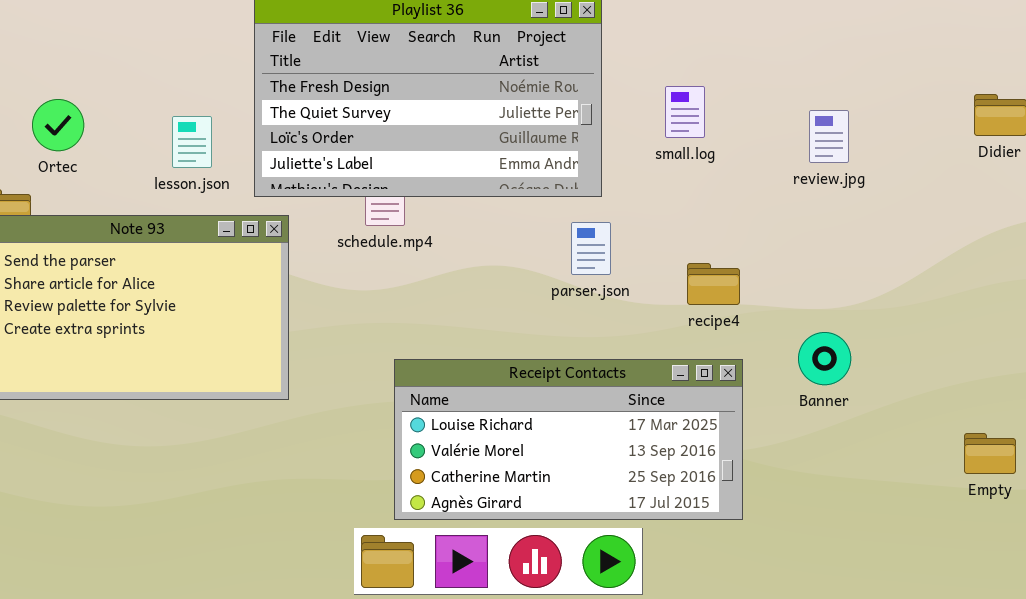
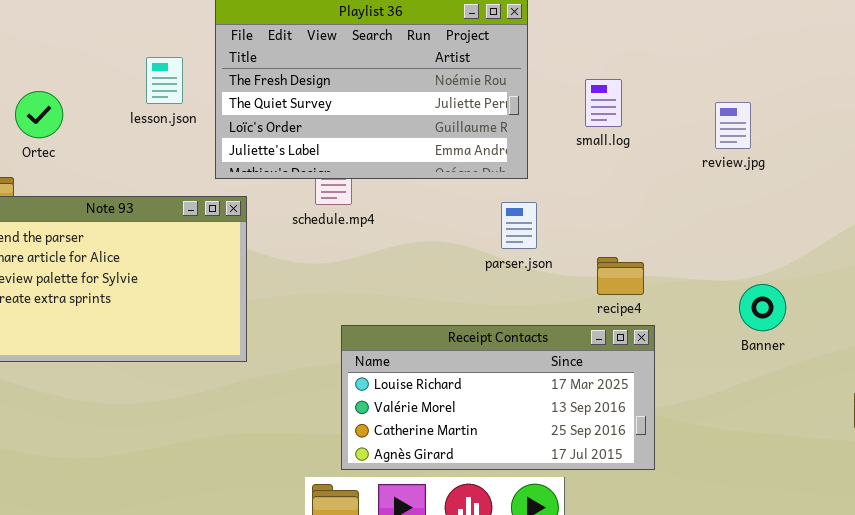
lesson.json: [172,116,212,168] -> [146,57,183,104], moved
recipe4: [687,263,740,305] -> [597,257,644,295], moved
Banner: [798,332,851,385] -> [739,284,786,331], moved

